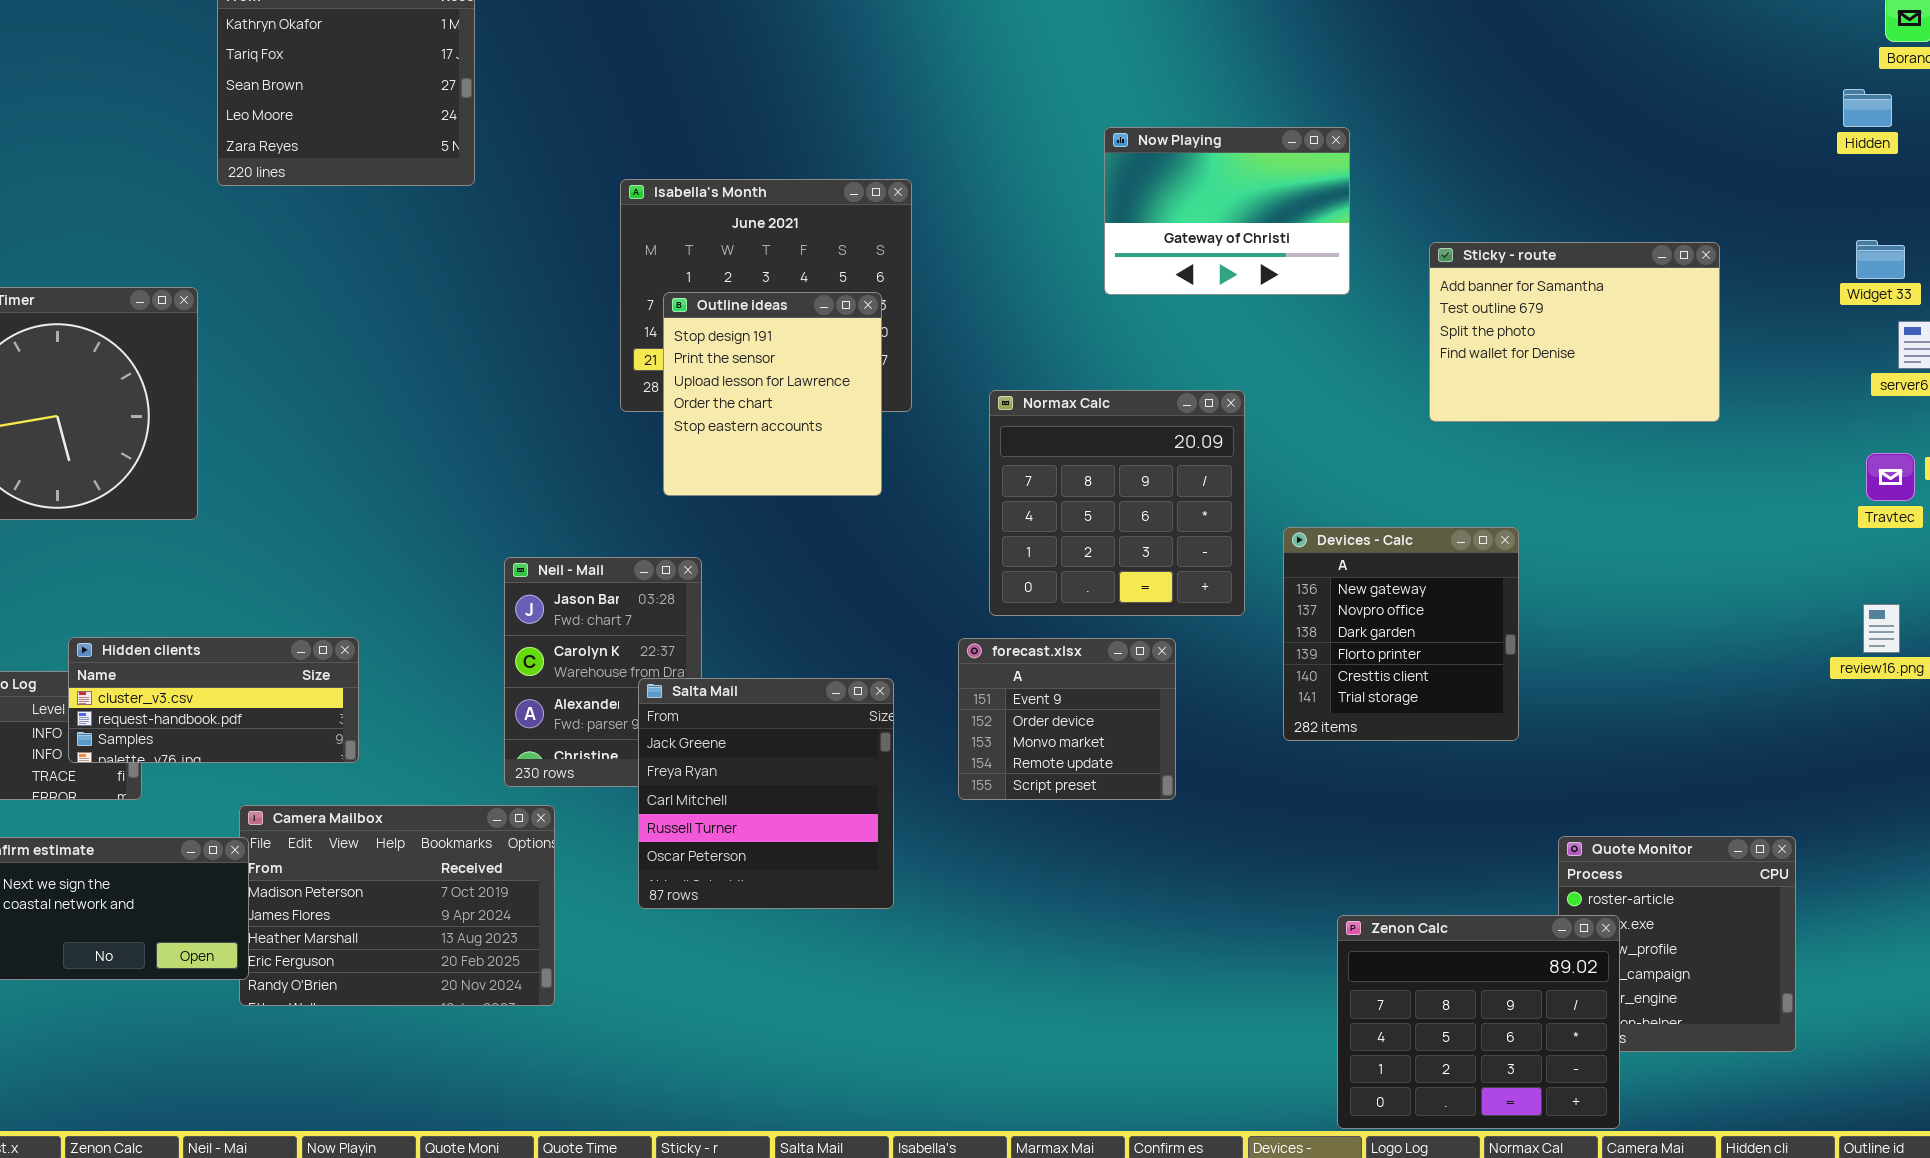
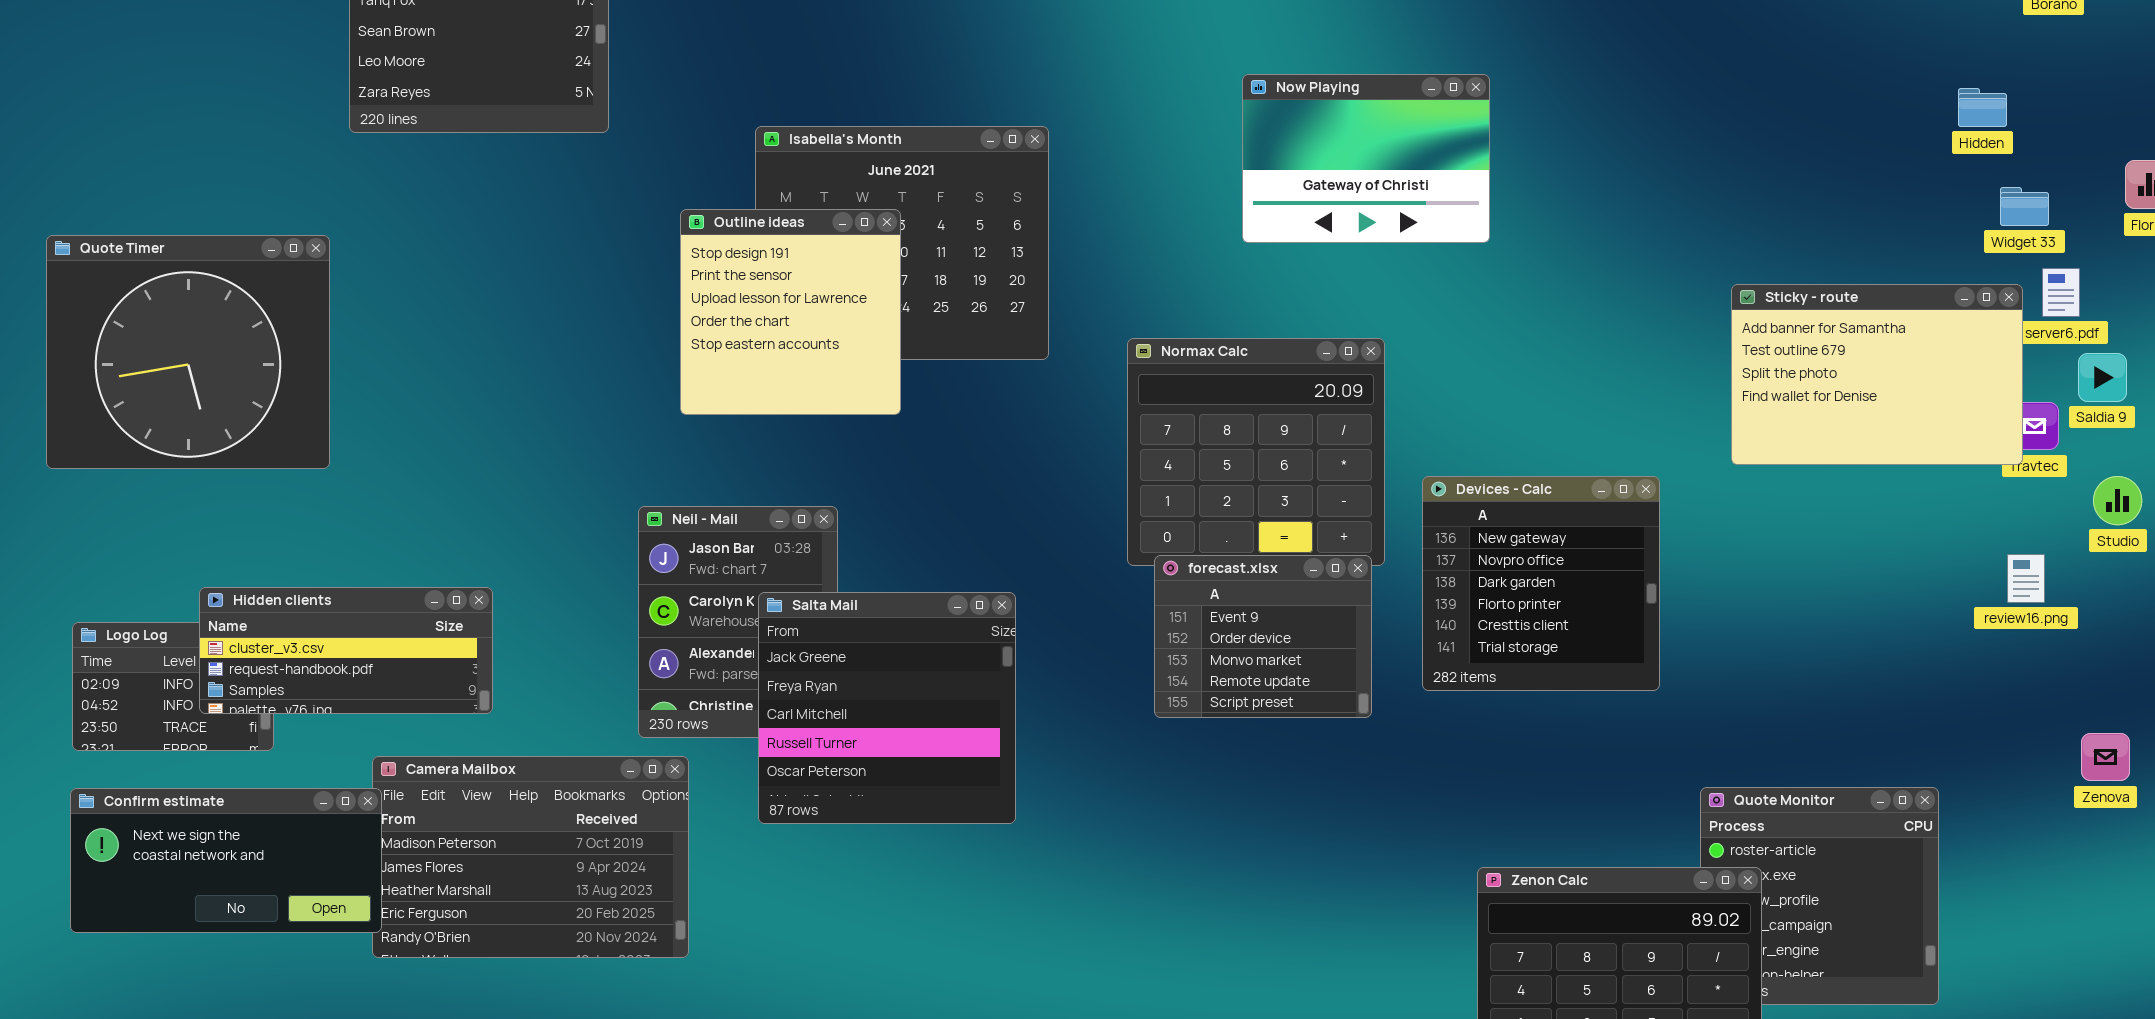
Hidden: [1843,89,1892,127] -> [1958,88,2007,127], moved
Sticky - route: [1429,242,1720,422] -> [1731,284,2023,465], moved
Outline ideas: [663,292,882,496] -> [680,209,901,415], moved
forecast.xlsx: [958,638,1176,800] -> [1154,555,1372,718], moved
Salta Mail: [638,678,894,909] -> [758,592,1016,824], moved

